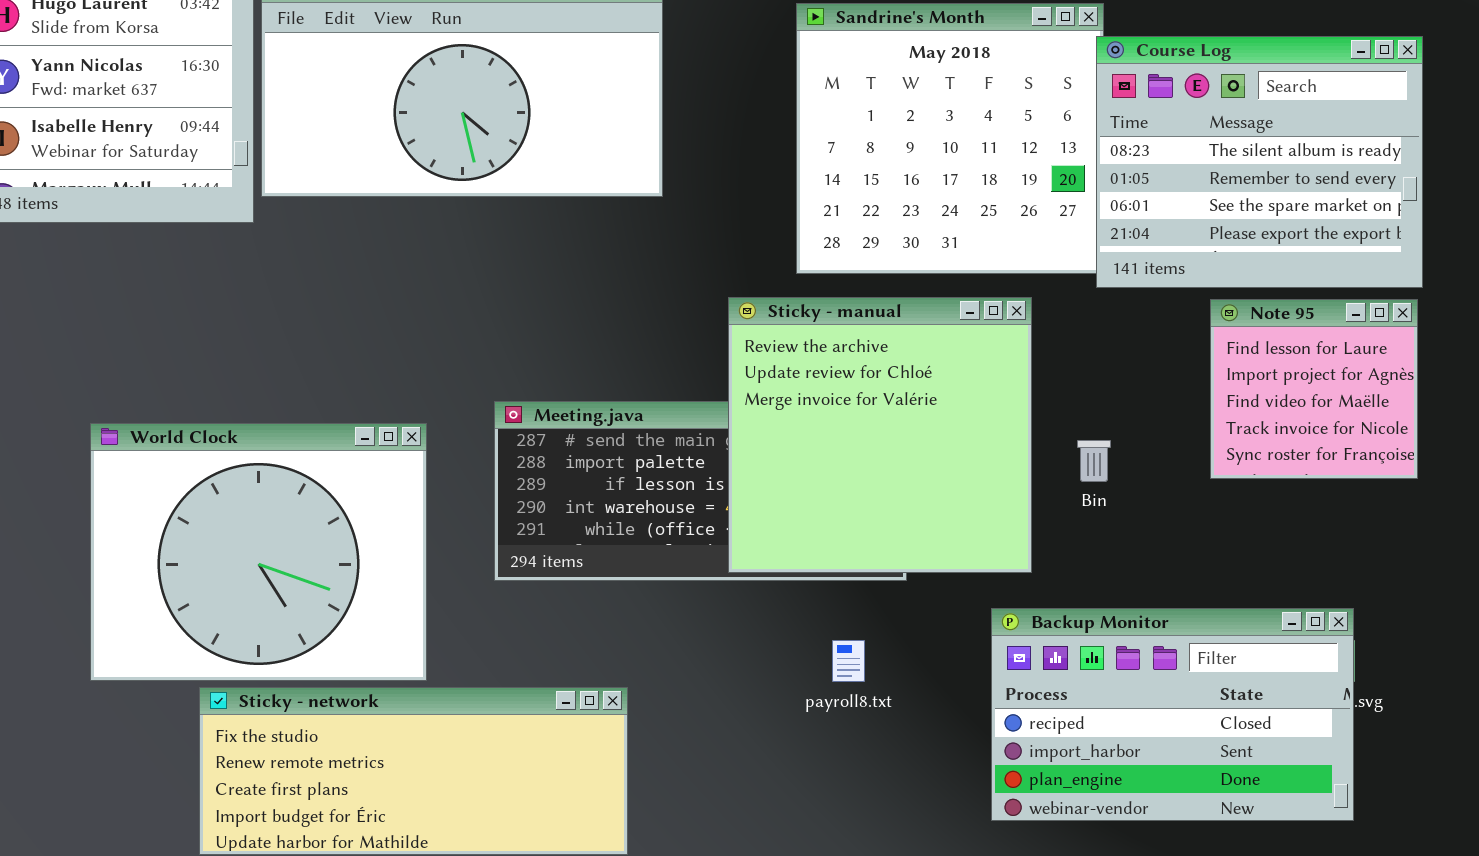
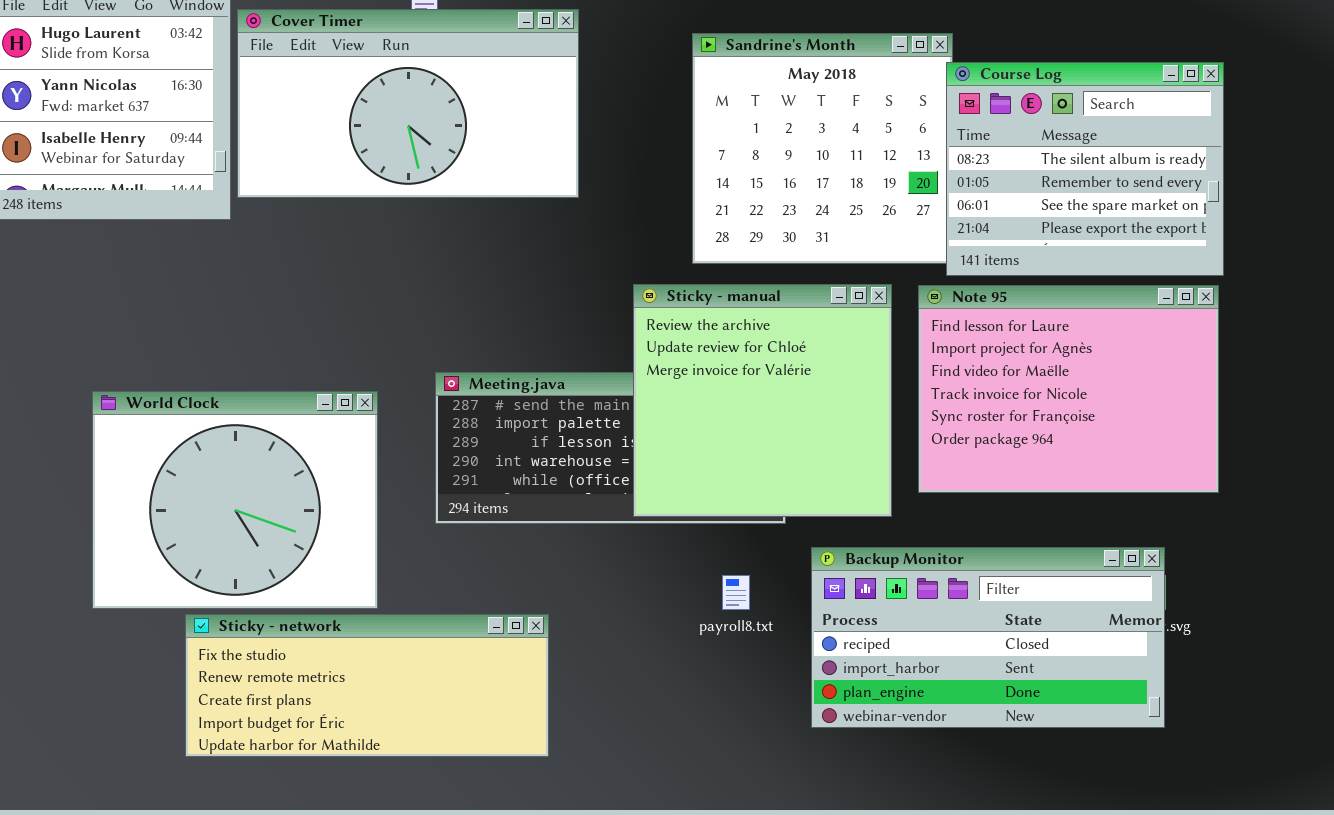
Note 95: [1210,299,1418,479] -> [918,285,1219,493], resized
Backup Monitor: [991,608,1354,821] -> [811,547,1165,728], resized

